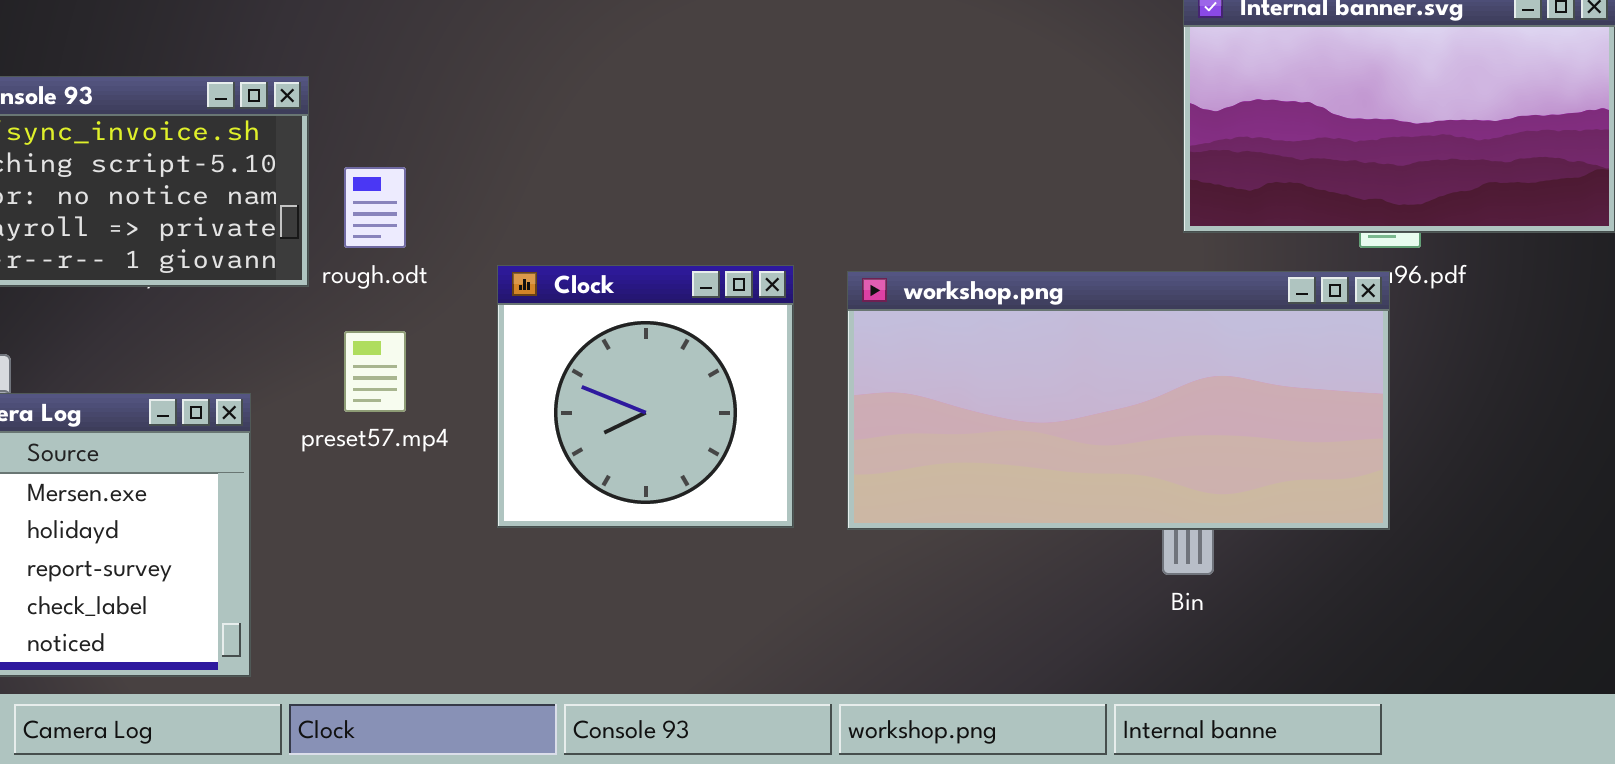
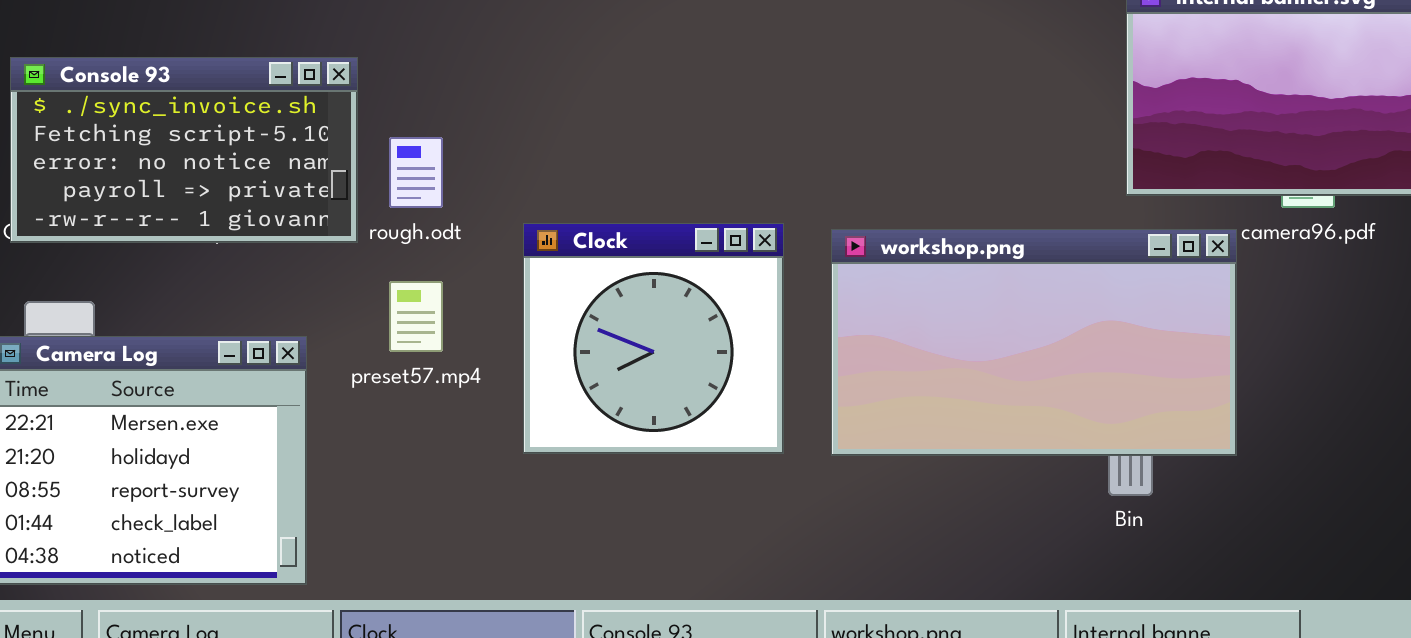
workshop.png: [847,271,1390,530] -> [831,229,1237,456], resized

